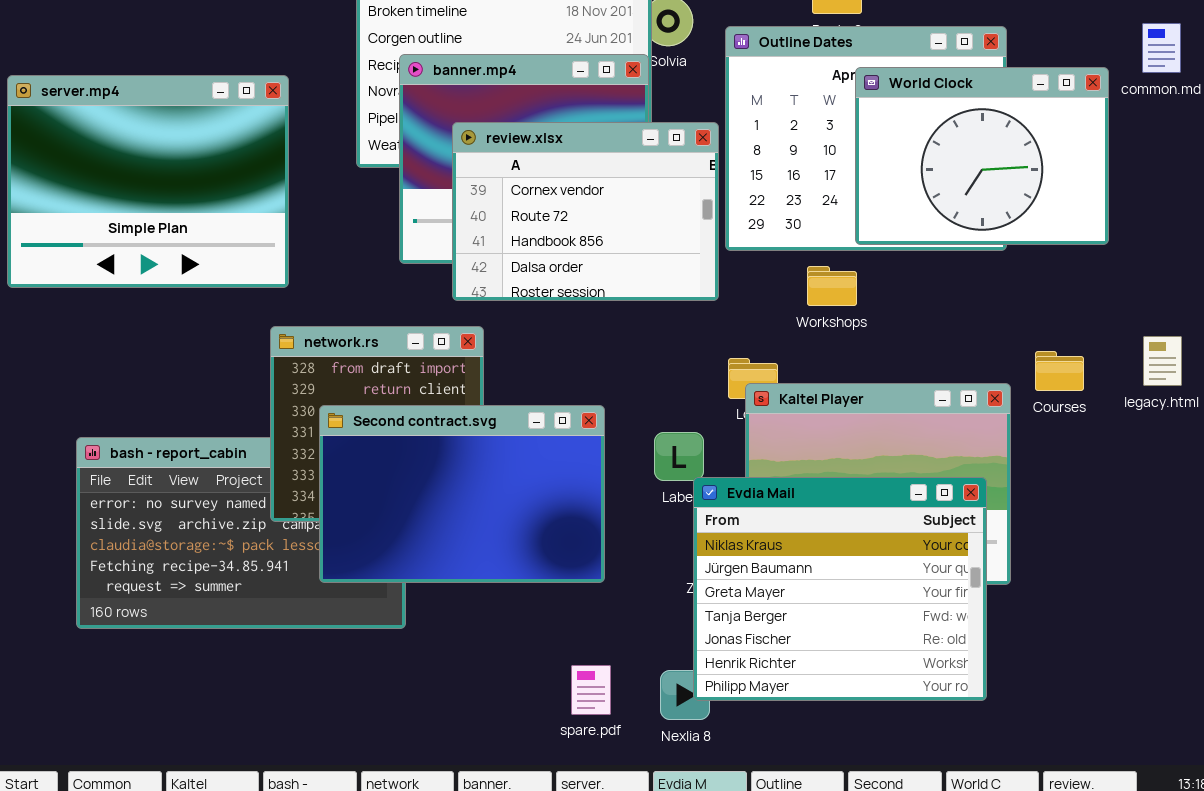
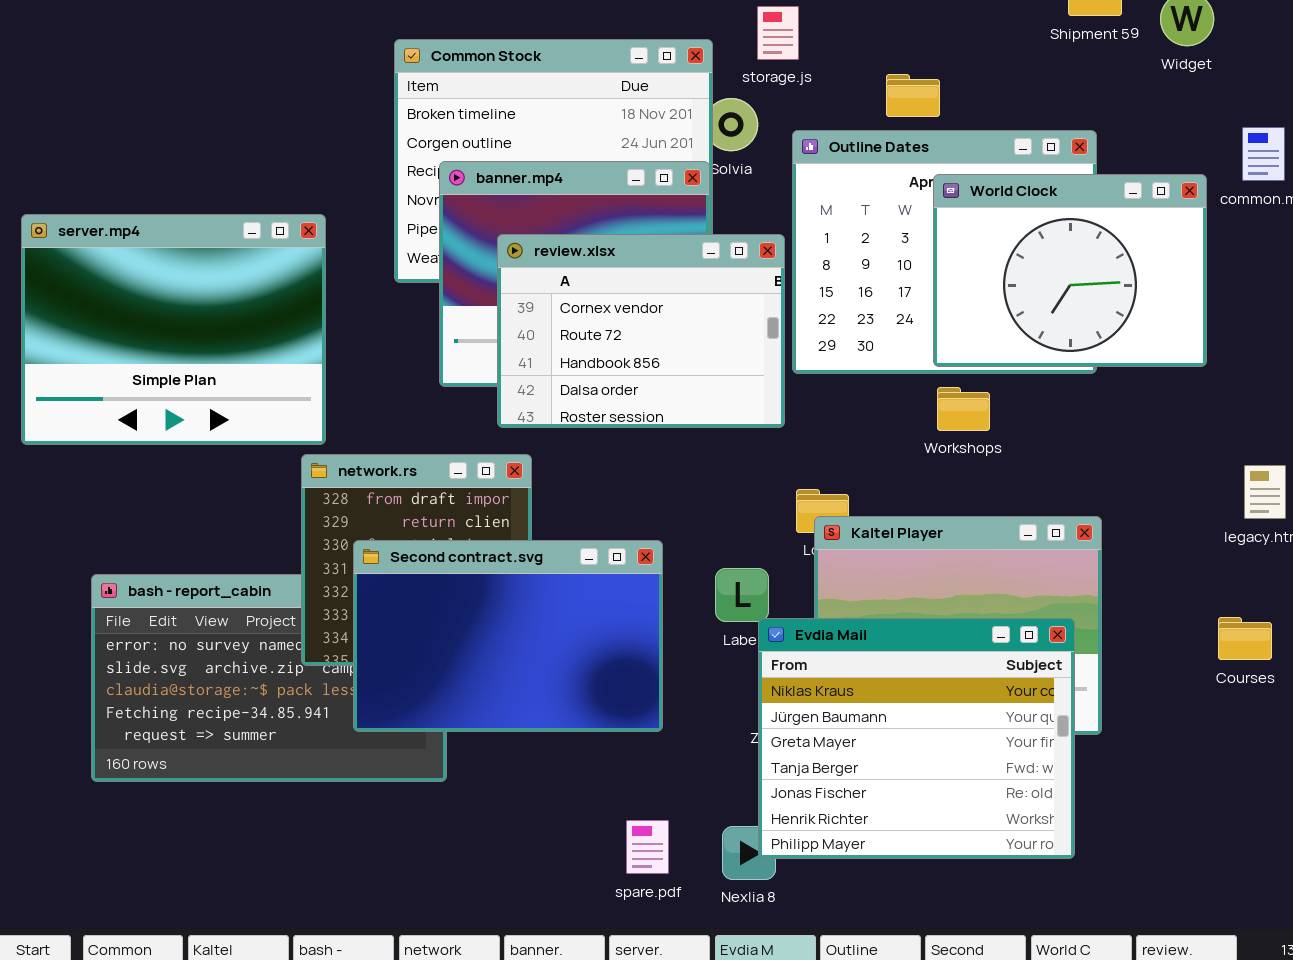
server.mp4: [7,75,289,288] -> [21,214,326,445], moved
Workshops: [807,266,857,306] -> [937,387,990,431], moved
Courses: [1035,351,1084,391] -> [1218,617,1272,660], moved

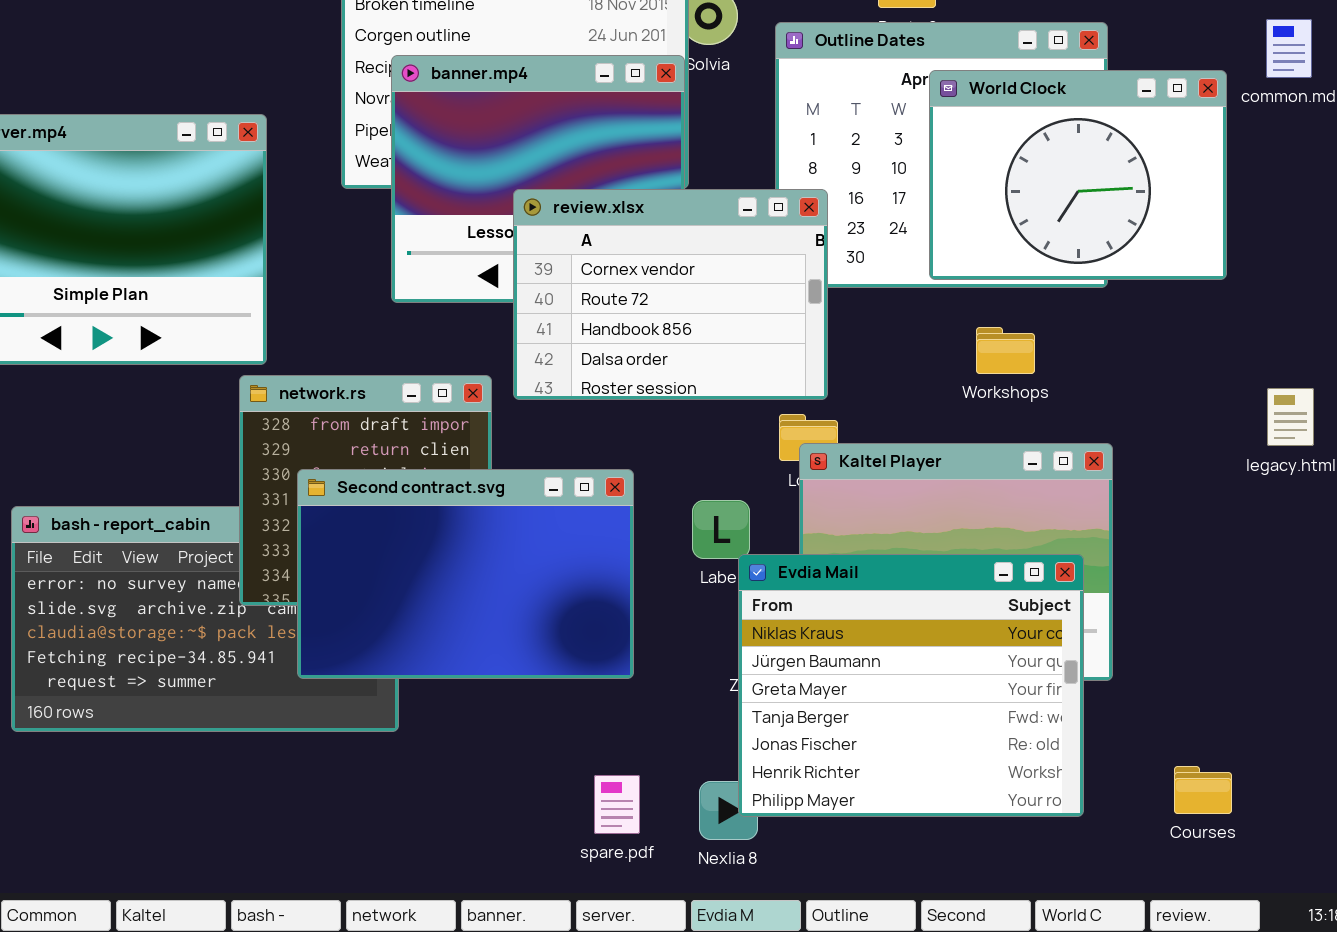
review.xlsx: [497,234,785,428] -> [513,189,828,400], moved
Workshops: [937,387,990,431] -> [976,327,1035,374], moved
Courses: [1218,617,1272,660] -> [1174,766,1232,814], moved

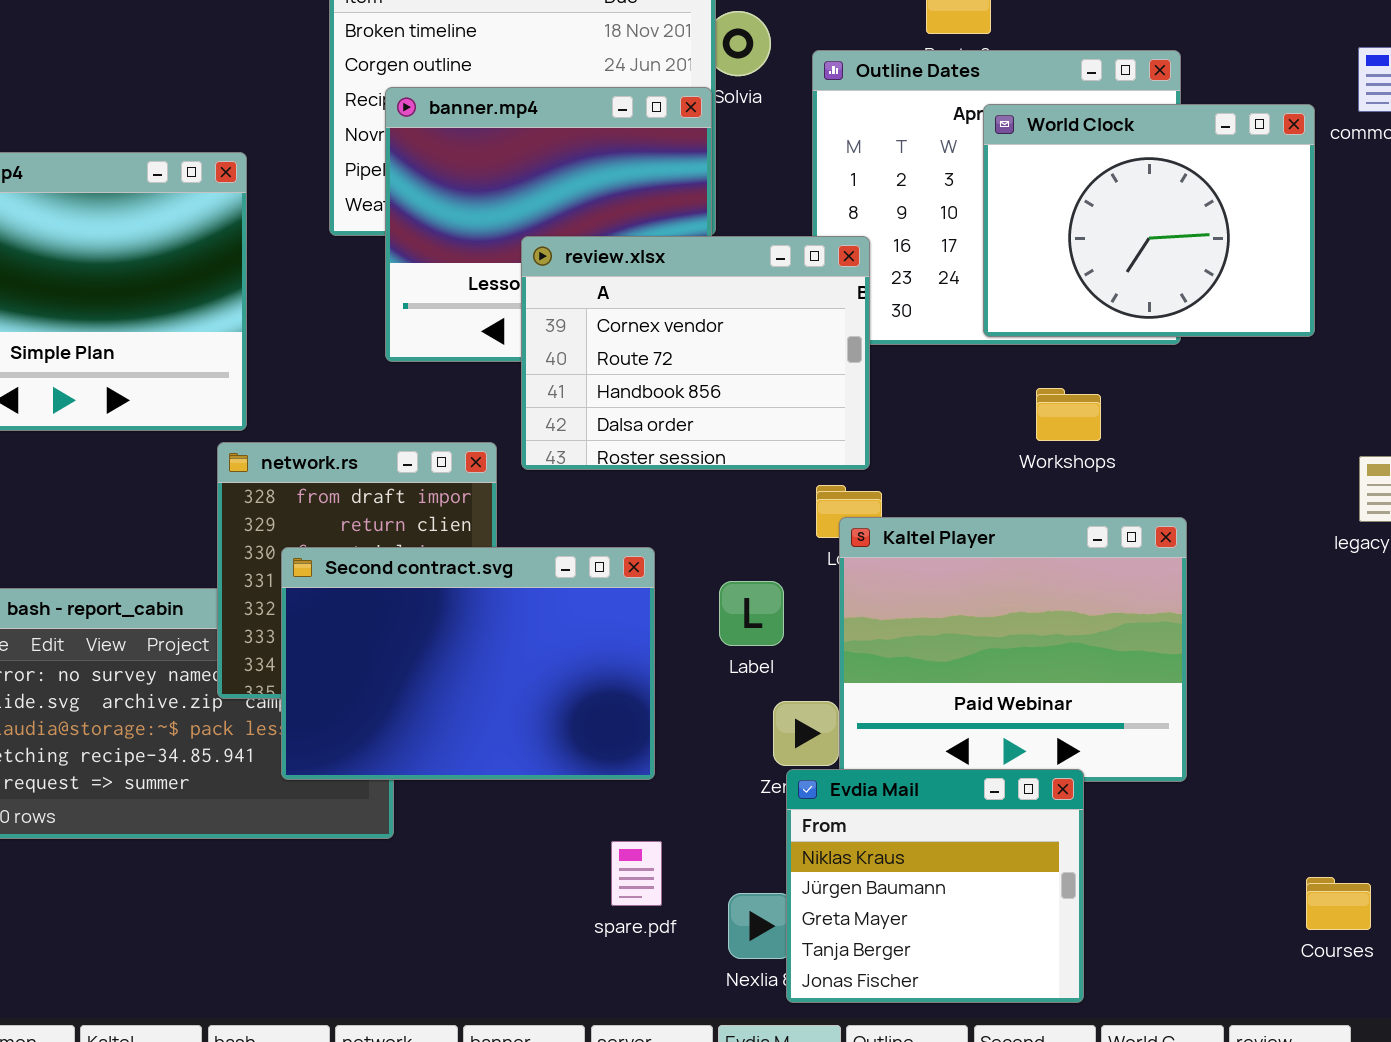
Evdia Mail: [738,554,1084,817] -> [786,769,1084,1003], moved, resized
Courses: [1174,766,1232,814] -> [1306,877,1371,930], moved
spare.pdf: [594,775,640,834] -> [611,841,662,906], moved

